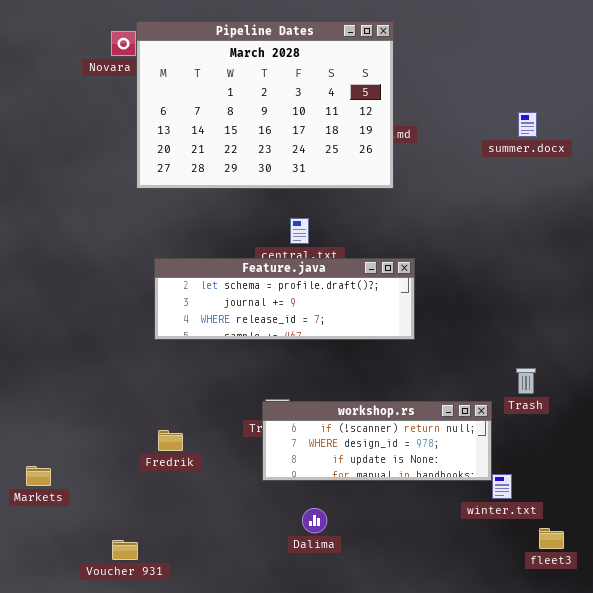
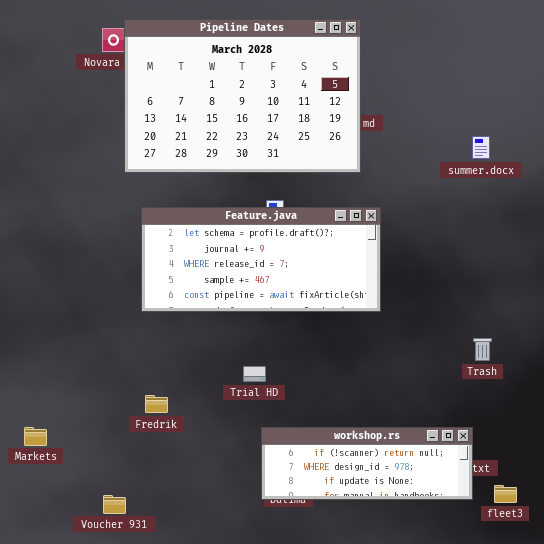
summer.docx: [518,112,537,137] -> [472,136,490,159], moved
Feature.java: [154,258,415,340] -> [141,207,381,312], resized
workshop.rs: [262,401,492,481] -> [261,427,473,500], moved

